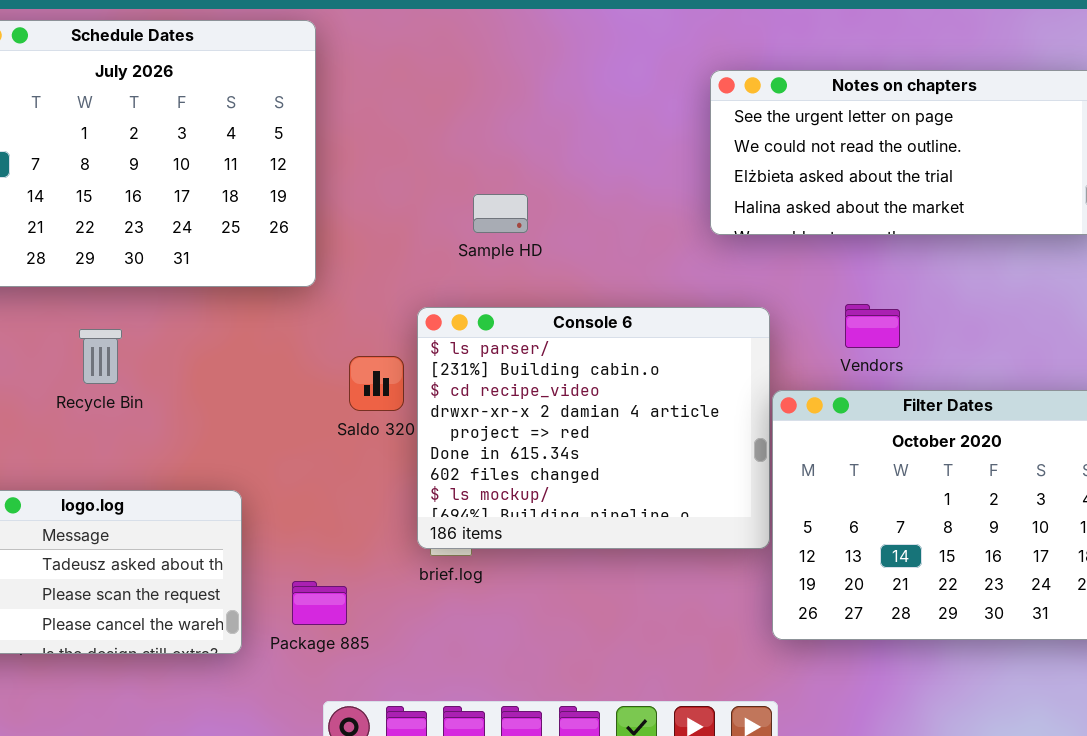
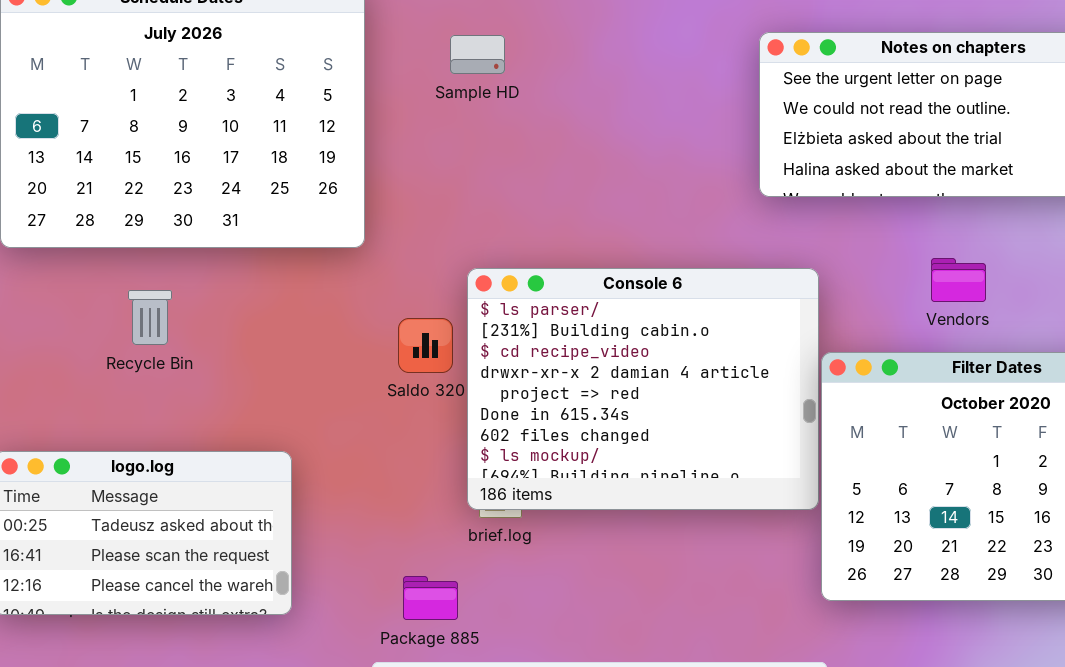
Sample HD: [473,194,528,233] -> [450,35,505,74], moved
Vendors: [845,304,900,348] -> [931,258,986,302], moved
Package 885: [292,581,347,625] -> [403,576,458,620], moved

